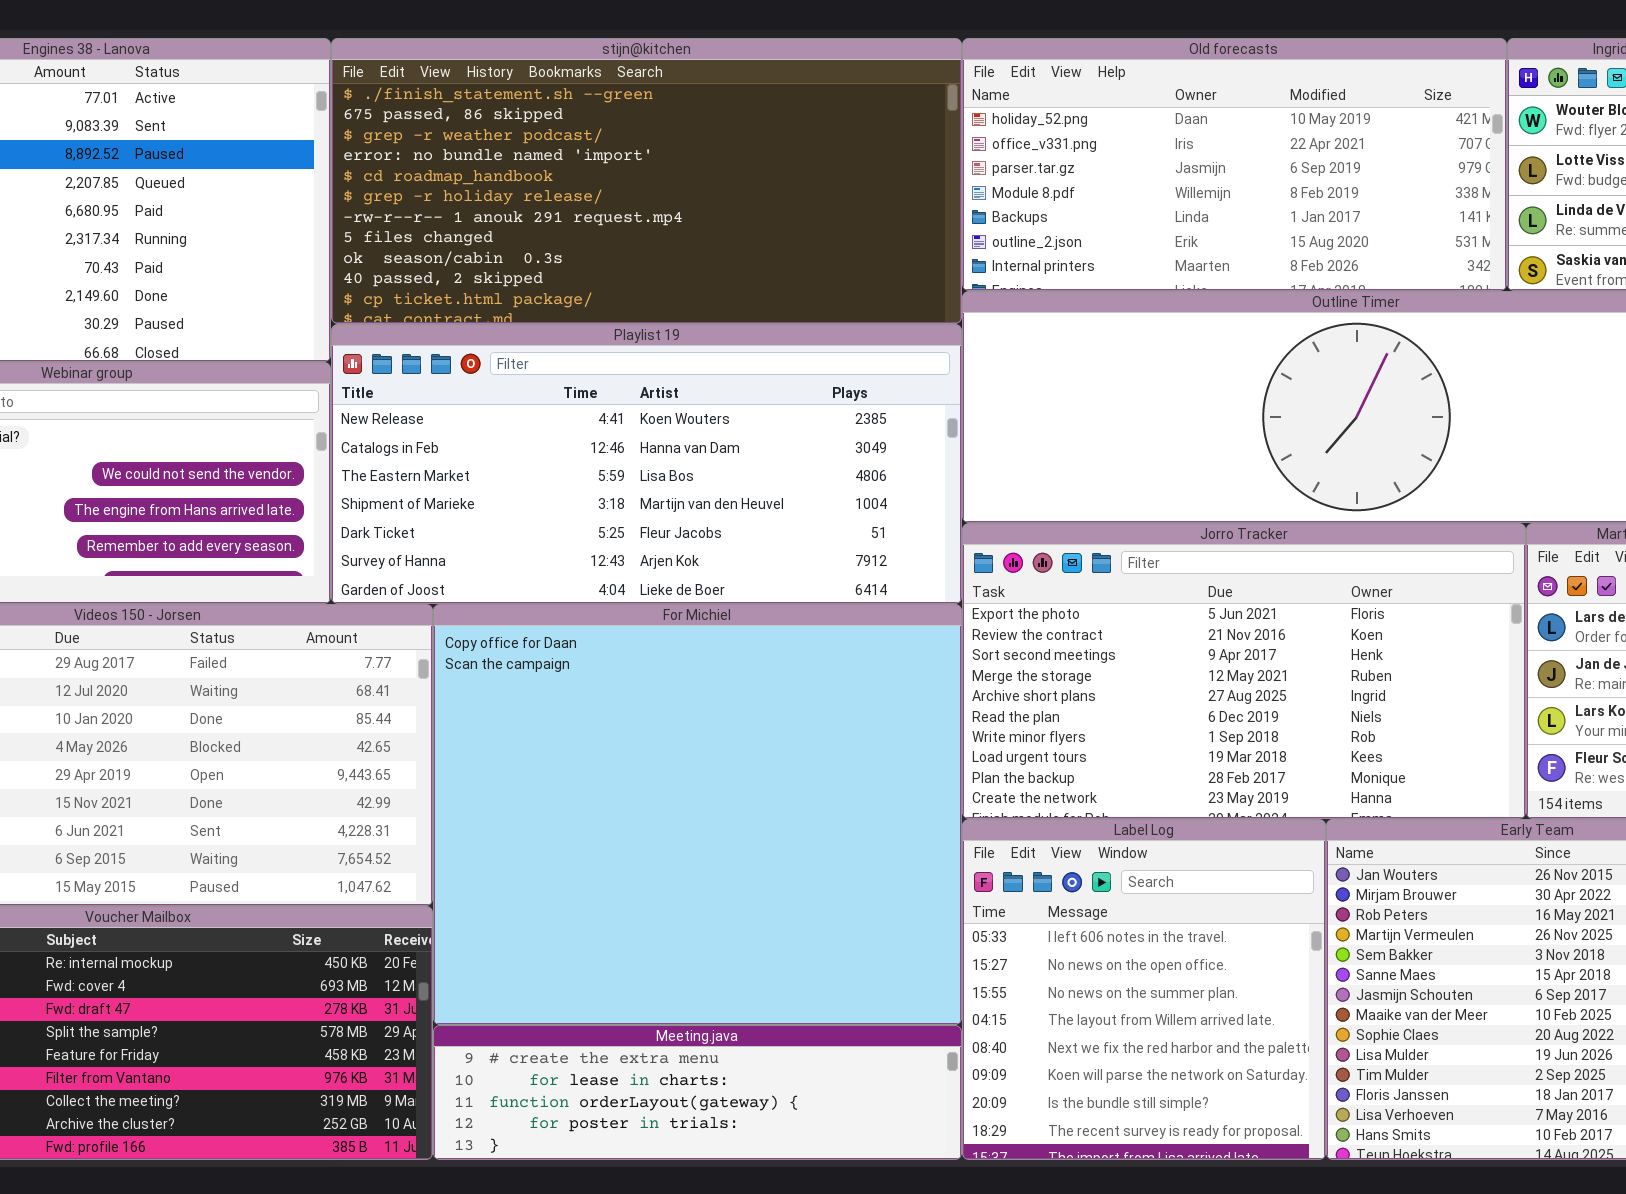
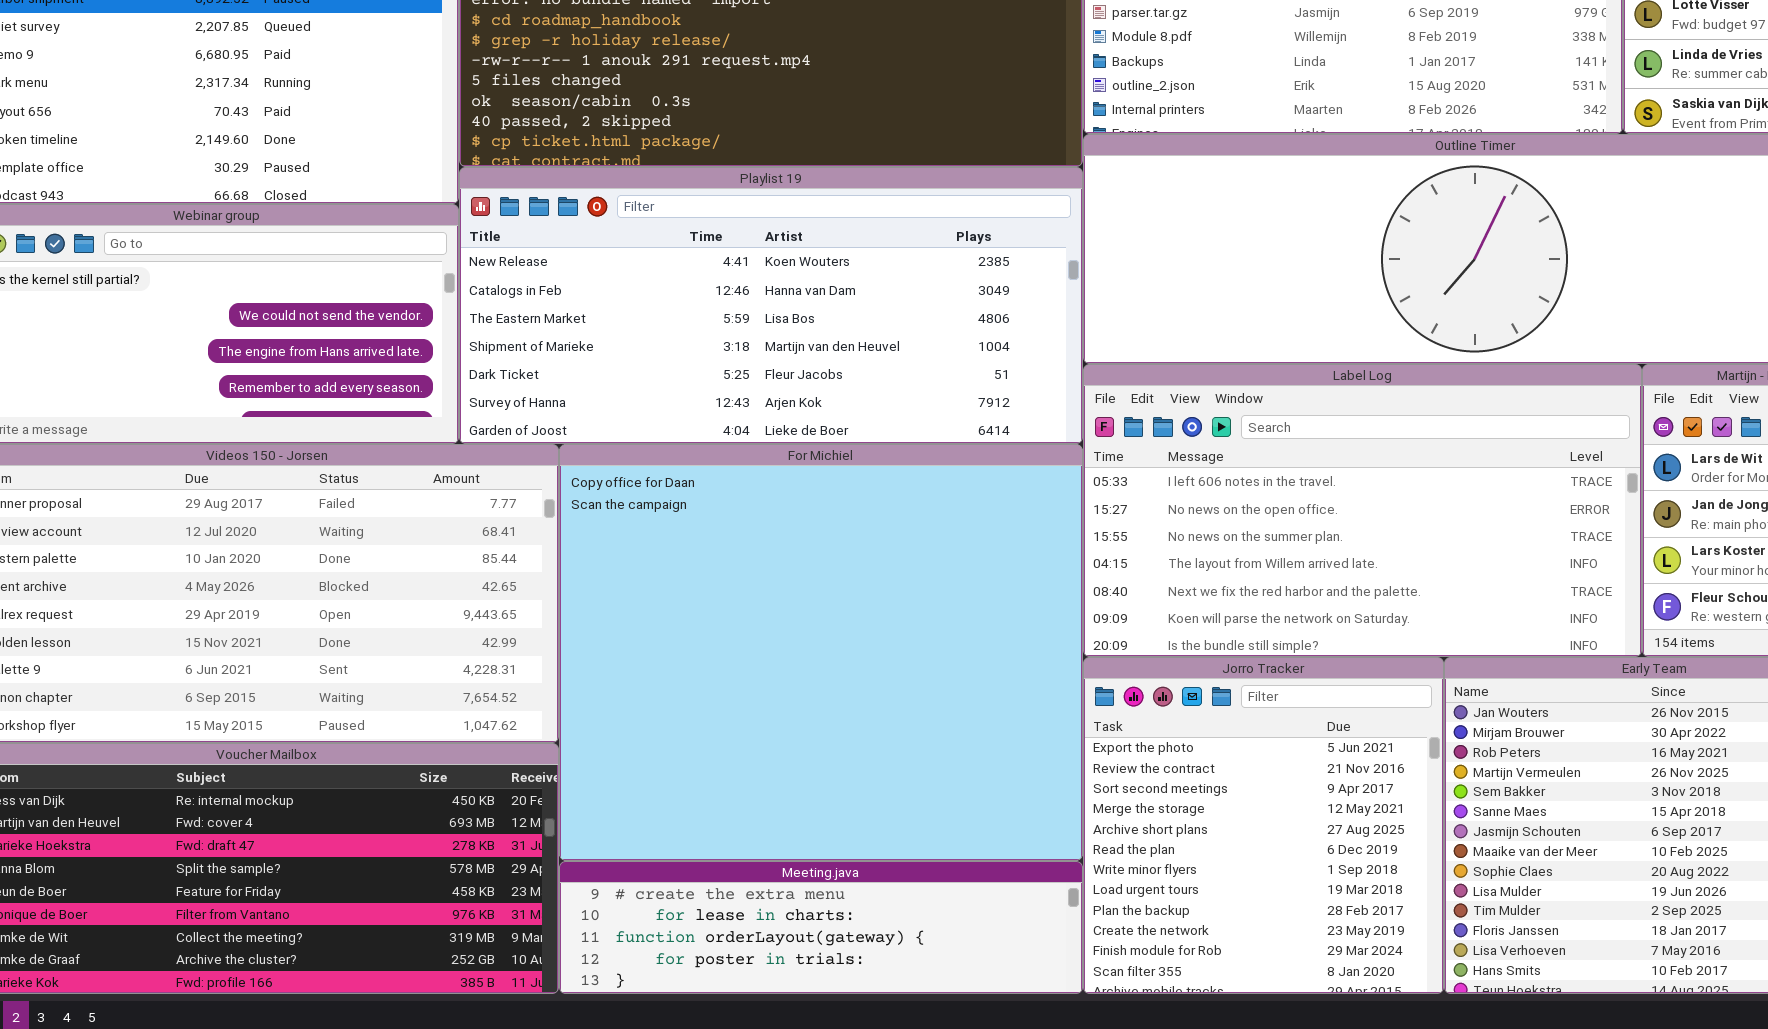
Jorro Tracker: [962,523,1526,819] -> [1083,657,1444,994], moved, resized
Label Log: [962,819,1326,1160] -> [1083,364,1642,657], moved, resized

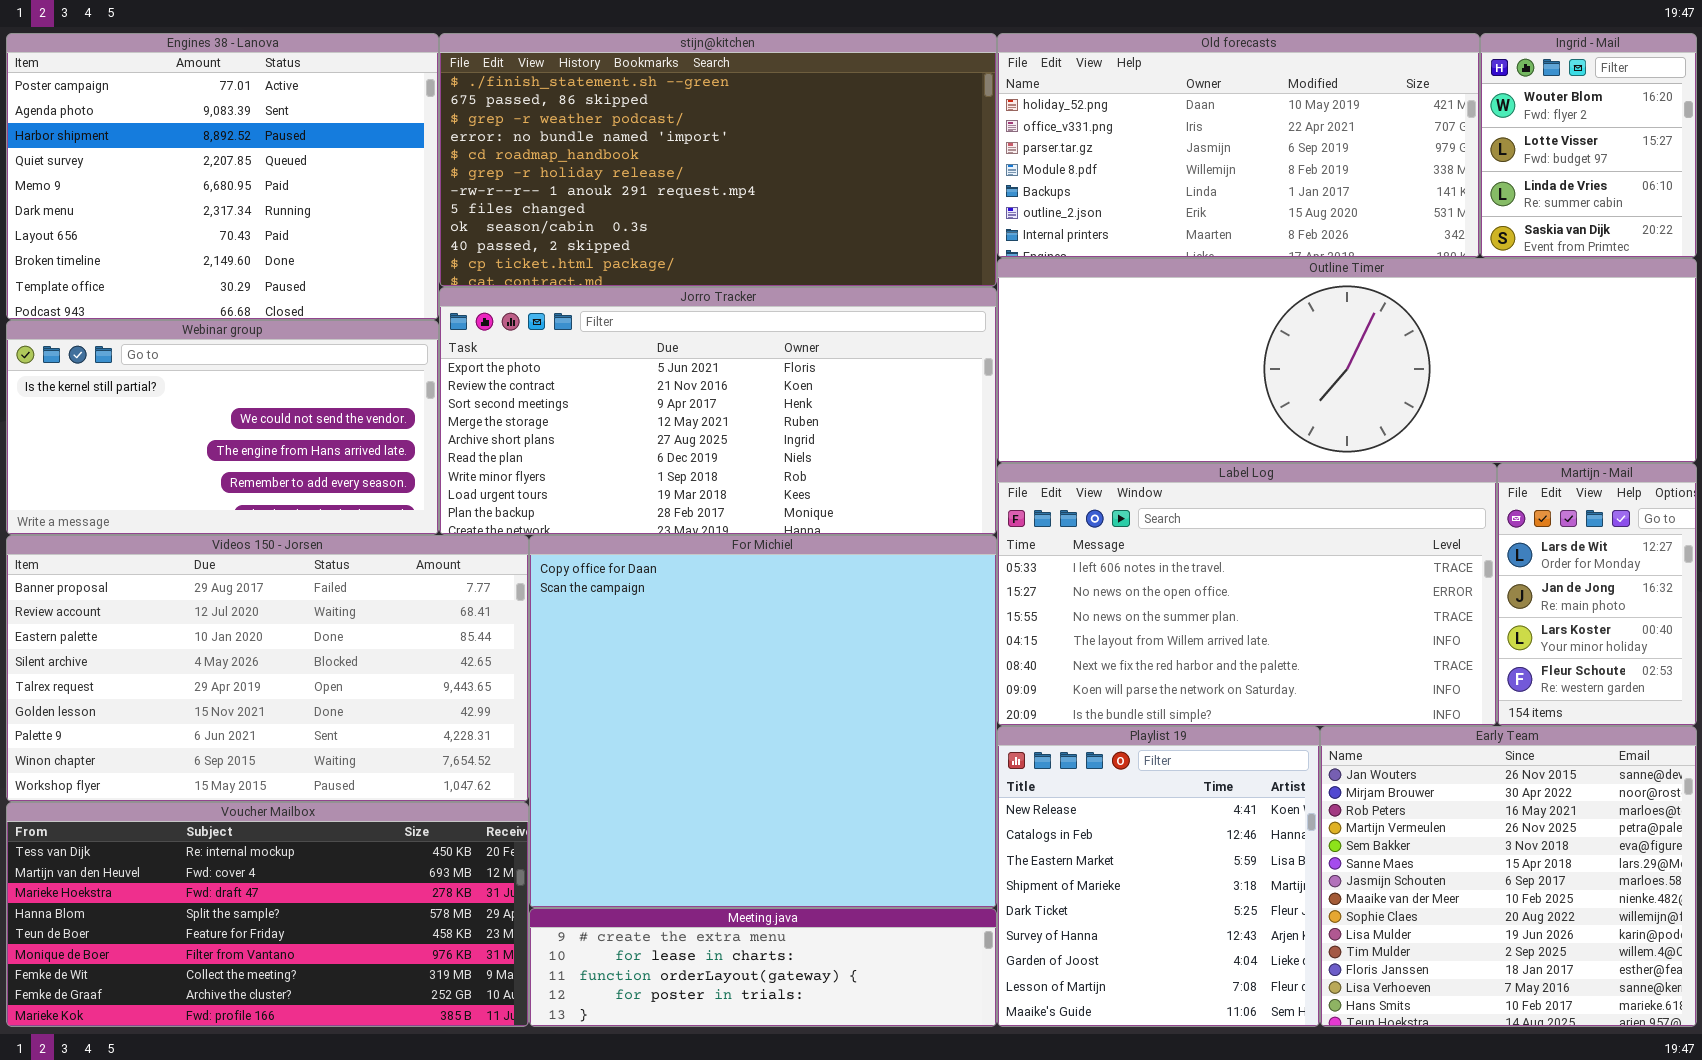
Playlist 19: [459,167,1083,444] -> [997,726,1320,1027], moved, resized
Jorro Tracker: [1083,657,1444,994] -> [439,287,997,535], moved, resized

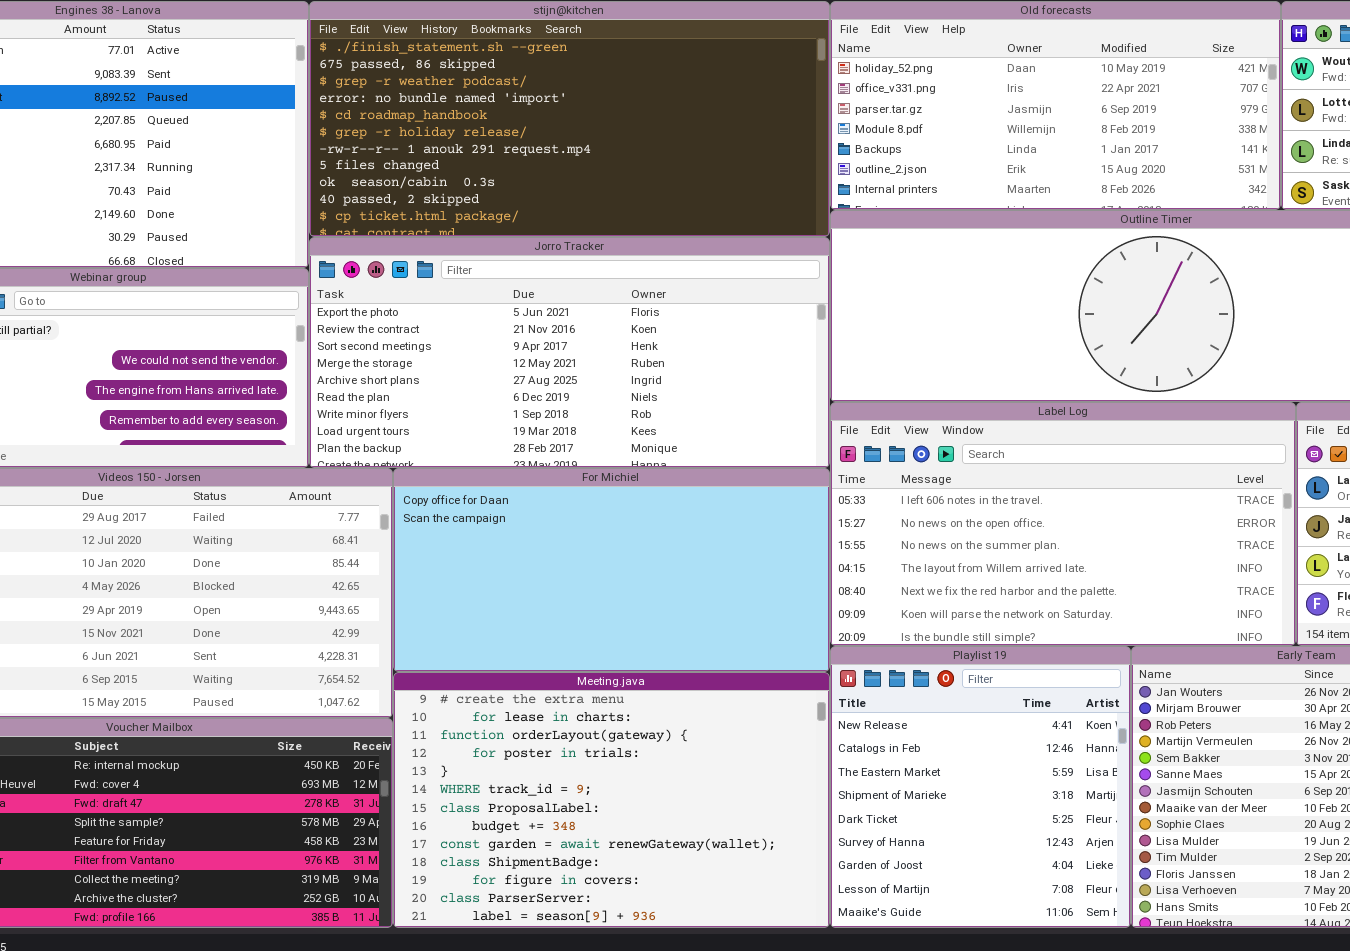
For Michiel: [529,535,997,908] -> [393,468,830,672], resized
Meeting.java: [529,908,997,1027] -> [393,672,830,928], resized

